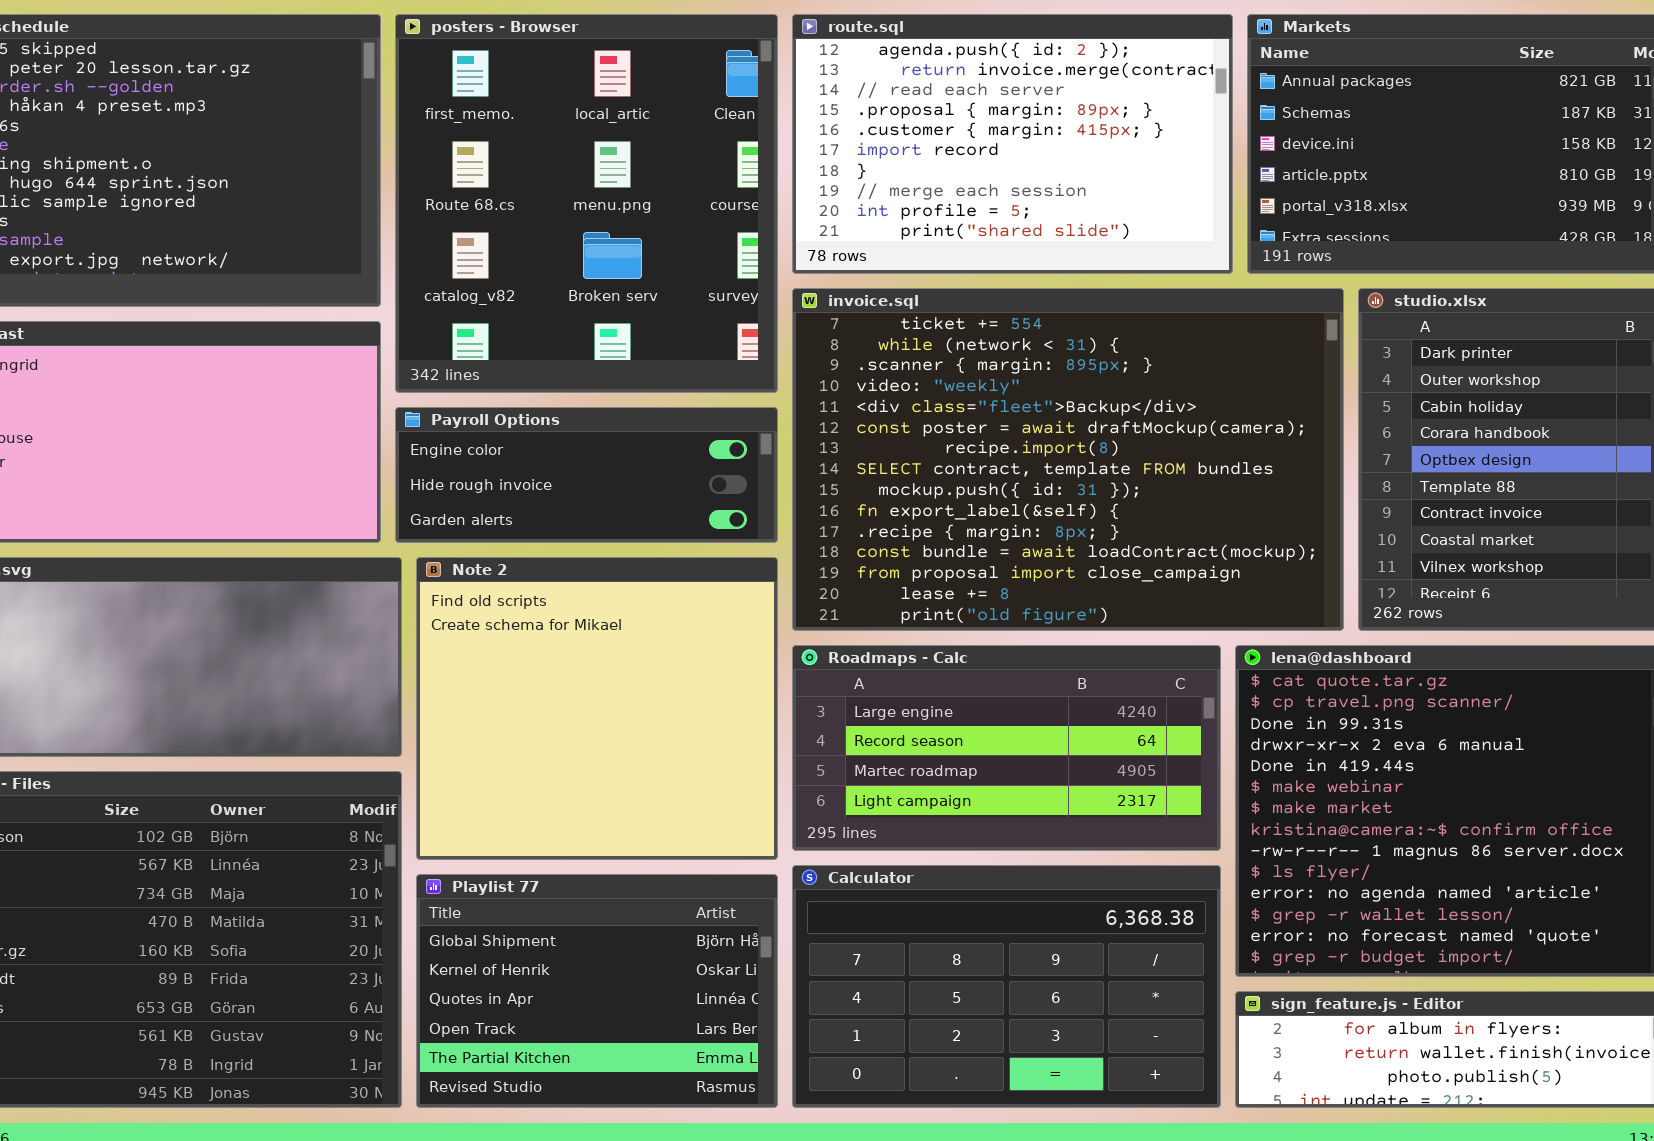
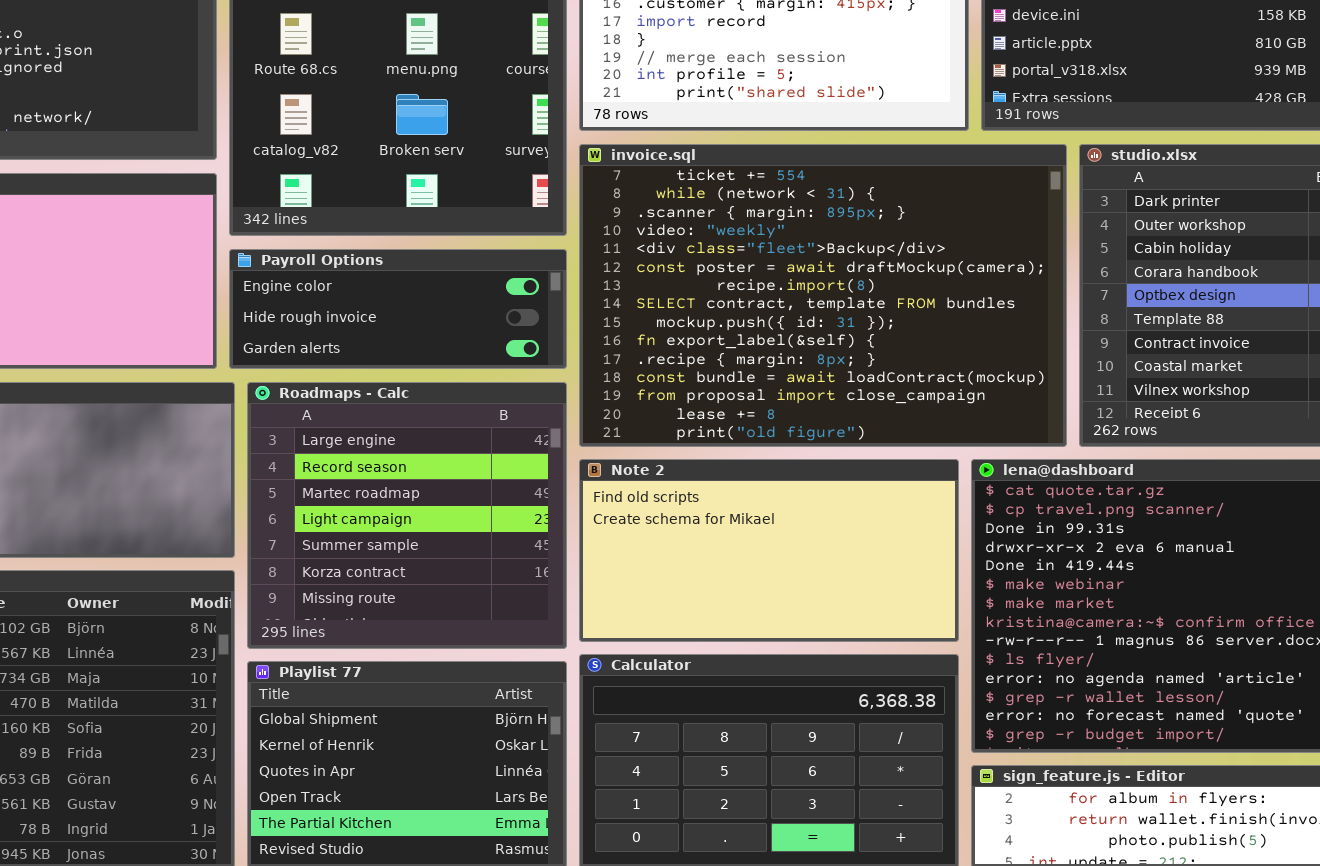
Note 2: [416,557,778,860] -> [579,459,959,642], moved, resized
Roadmaps - Calc: [792,645,1221,851] -> [247,382,567,649], moved, resized

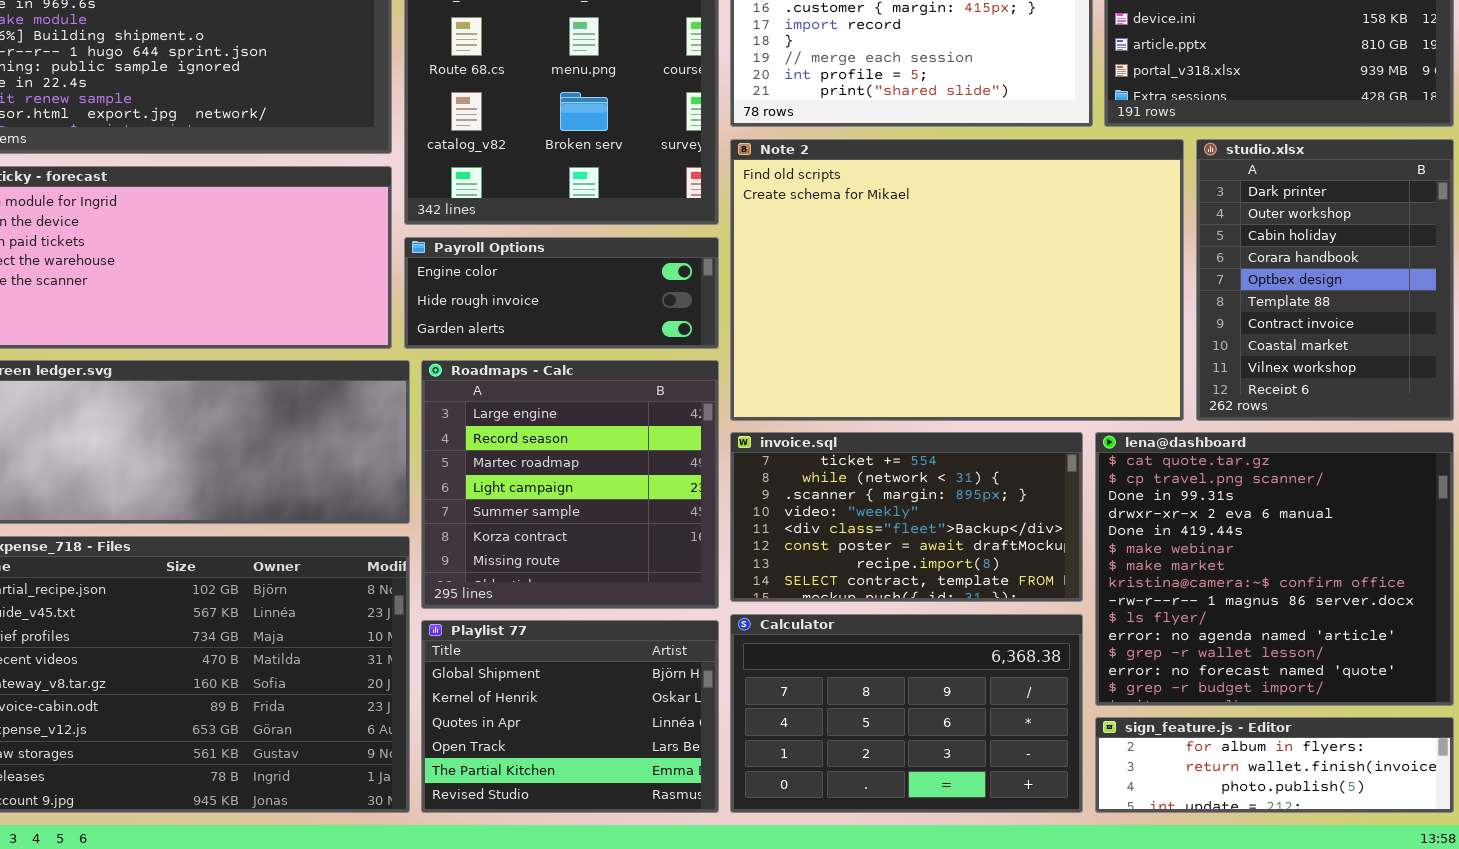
invoice.sql: [579,144,1067,447] -> [730,432,1083,602], moved, resized
Note 2: [579,459,959,642] -> [730,139,1184,421], moved, resized

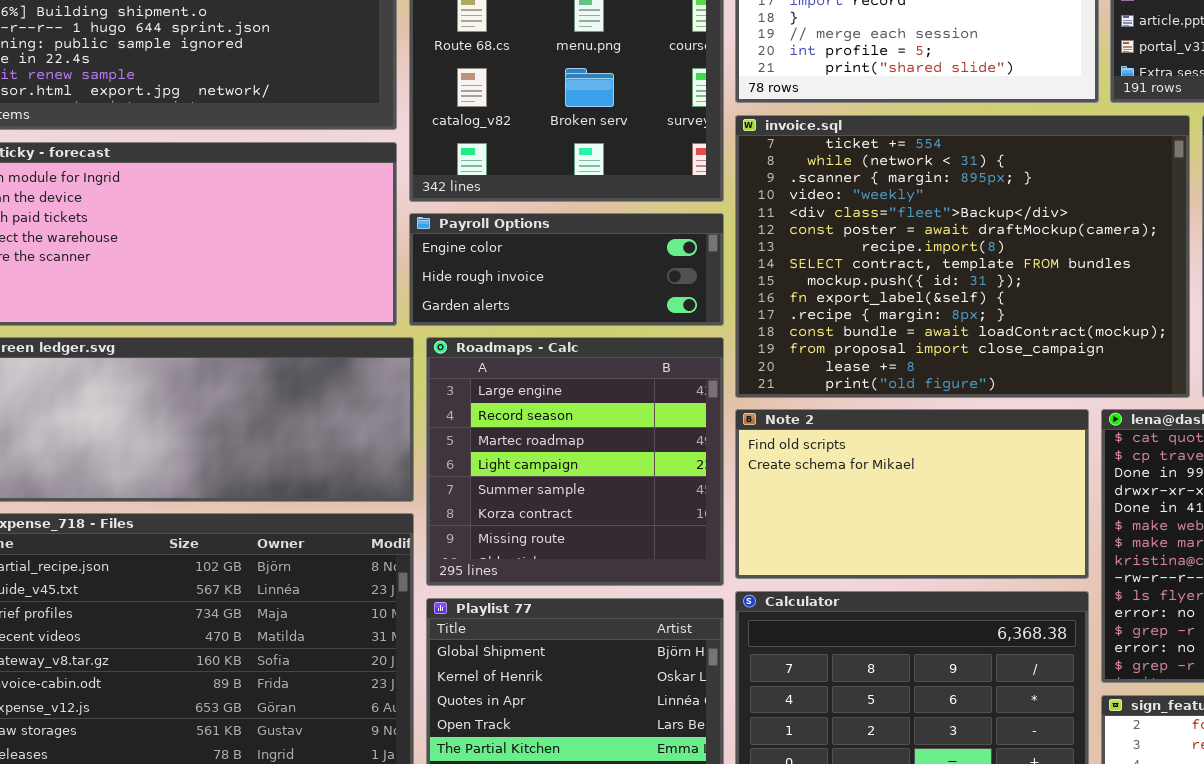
Note 2: [730,139,1184,421] -> [735,409,1089,579], moved, resized
invoice.sql: [730,432,1083,602] -> [735,115,1190,398], moved, resized

